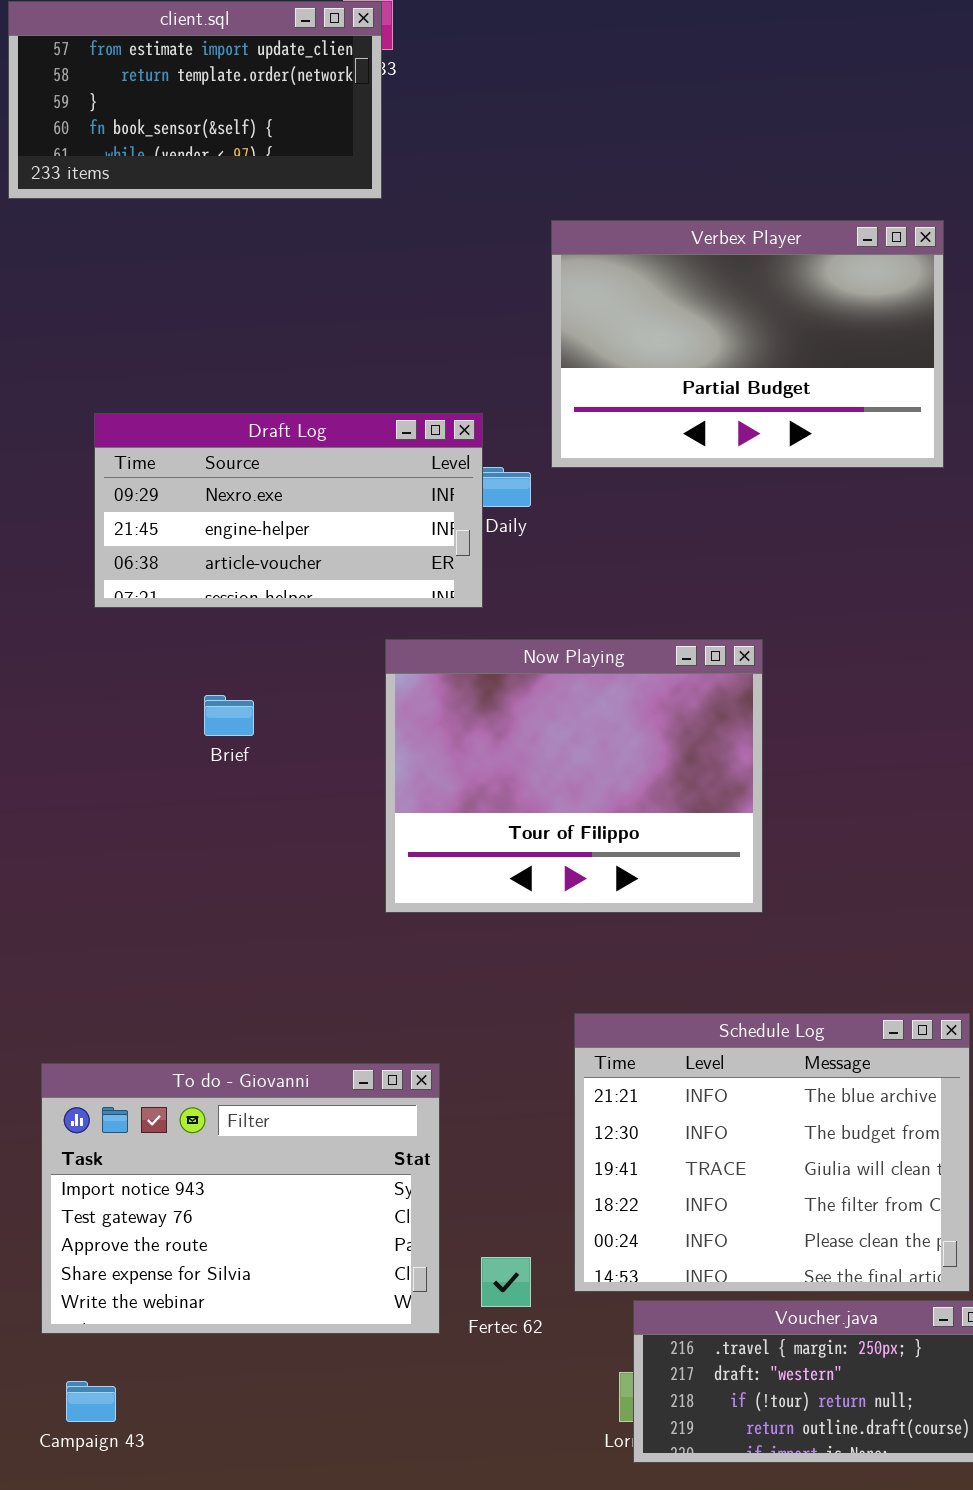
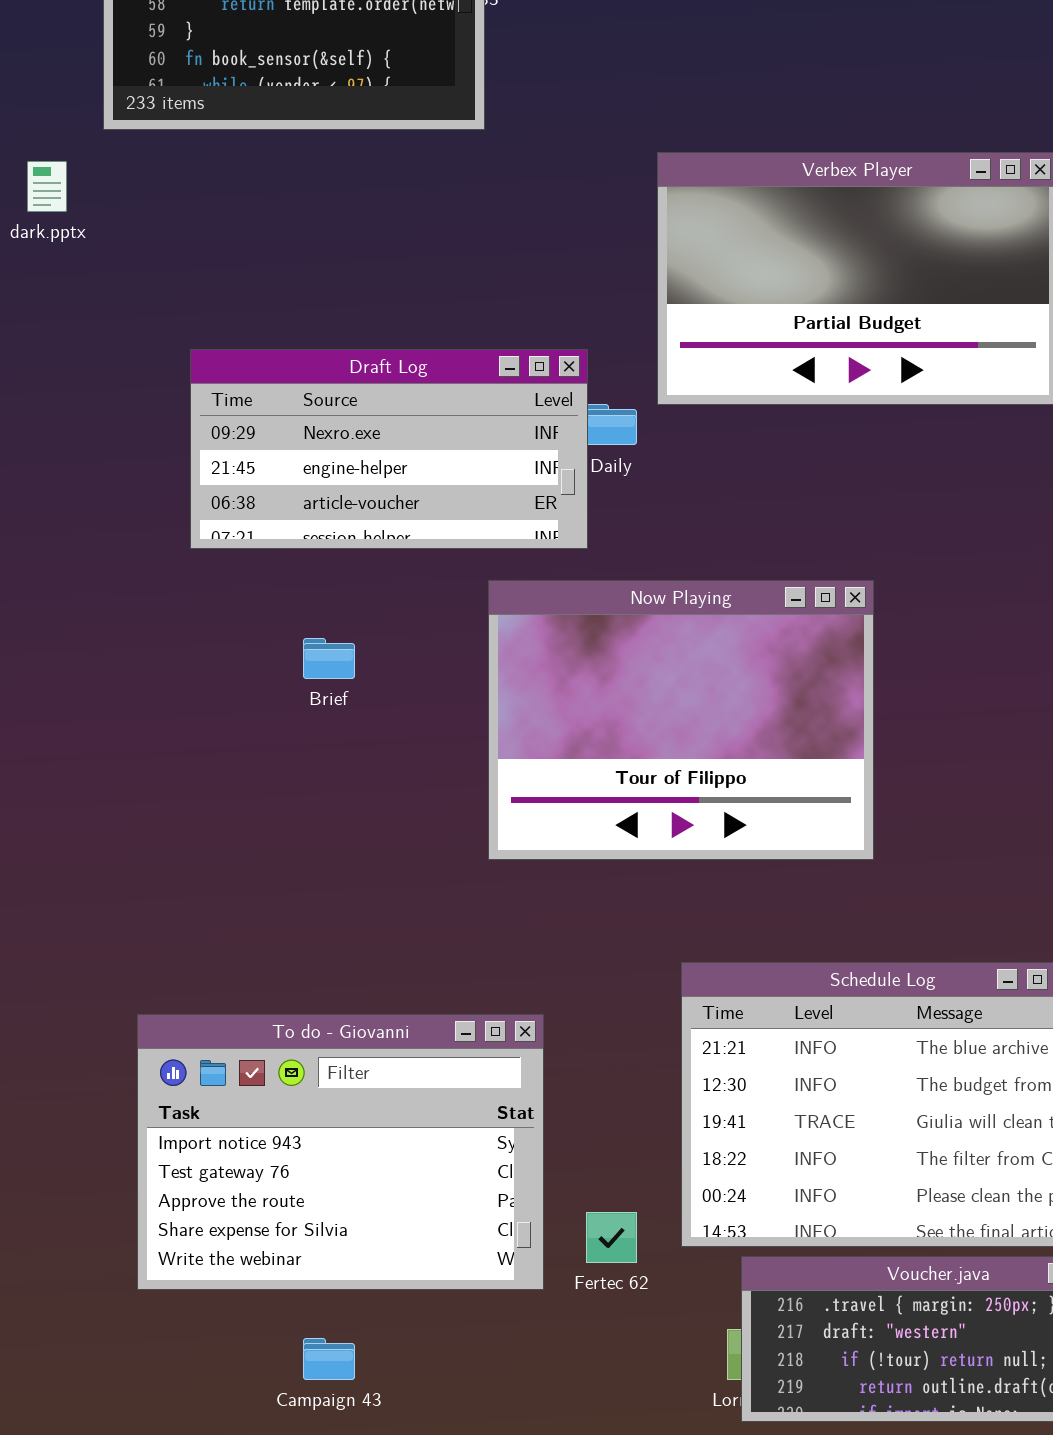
Campaign 43: [66,1381,116,1422] -> [303,1338,355,1380], moved

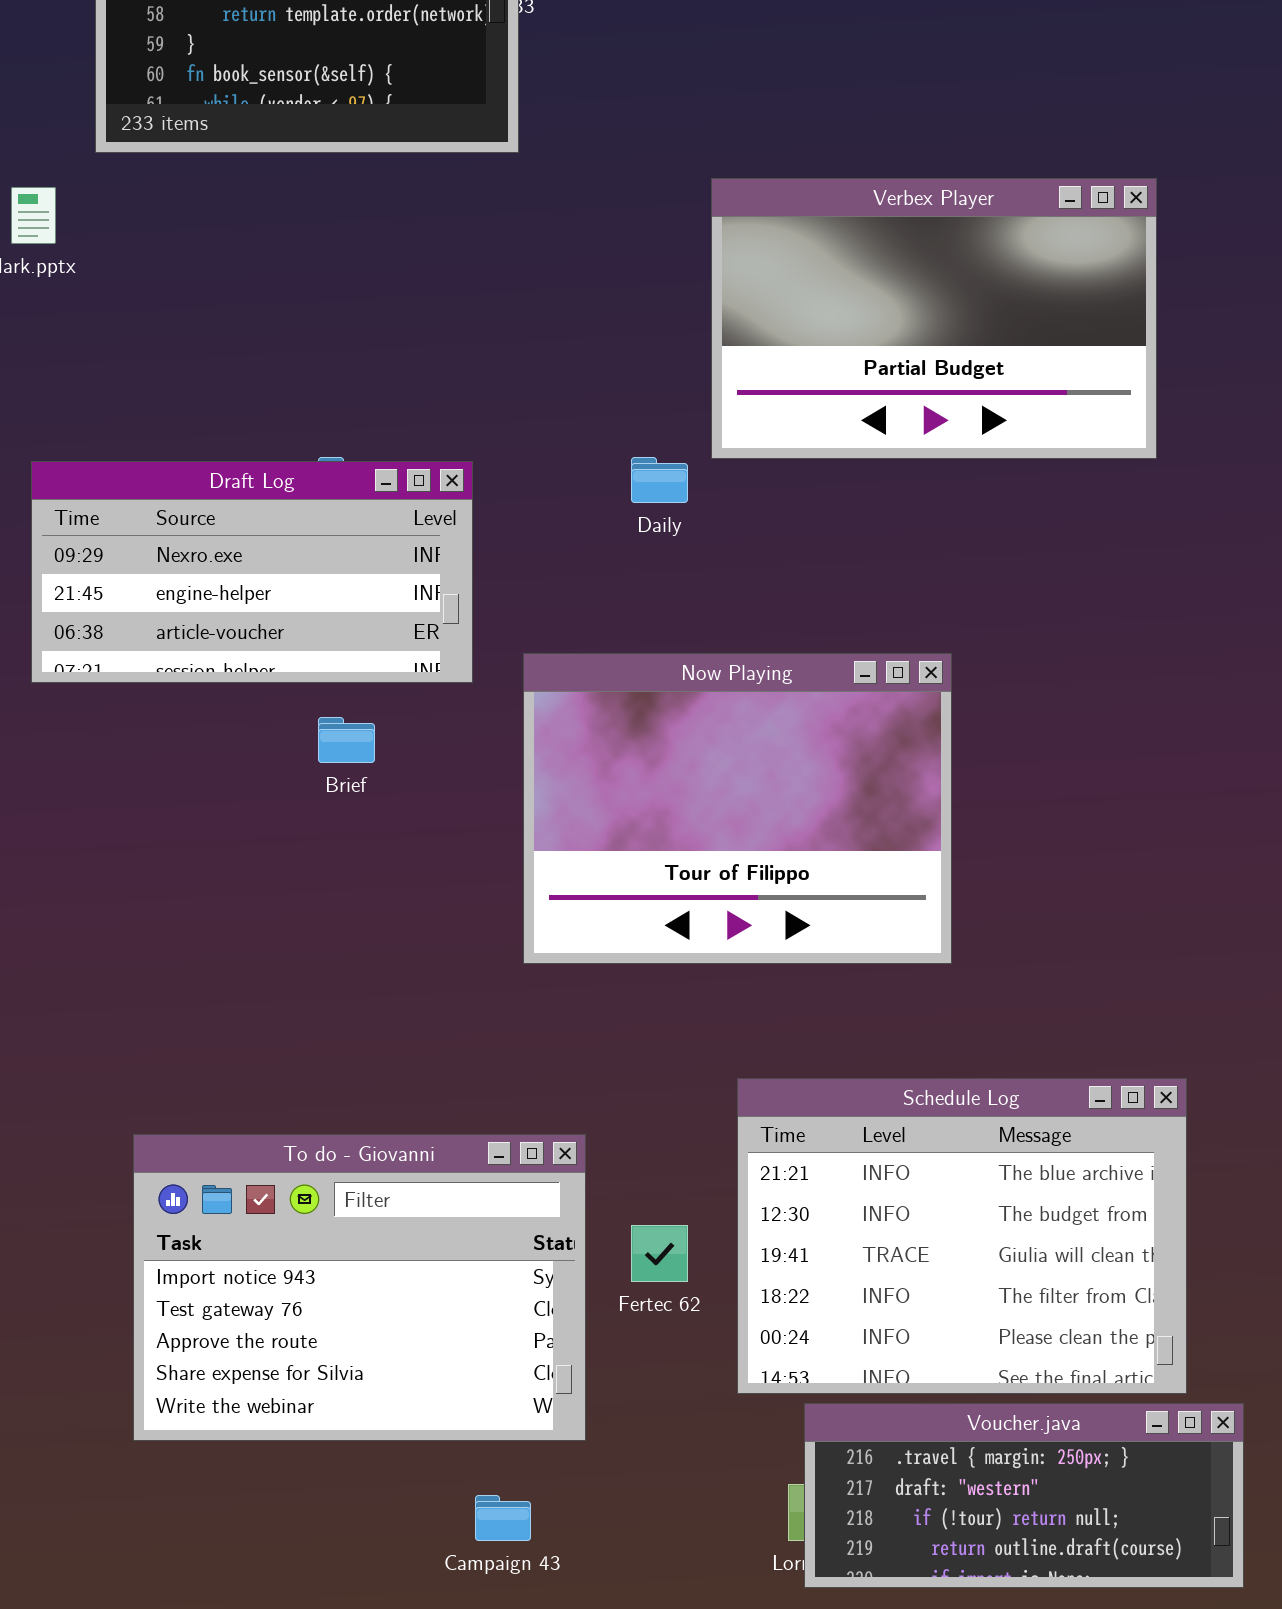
Draft Log: [190,349,588,549] -> [31,461,473,683], moved
Fertec 62: [586,1212,637,1263] -> [631,1225,688,1282], moved
Campaign 43: [303,1338,355,1380] -> [475,1495,531,1541], moved

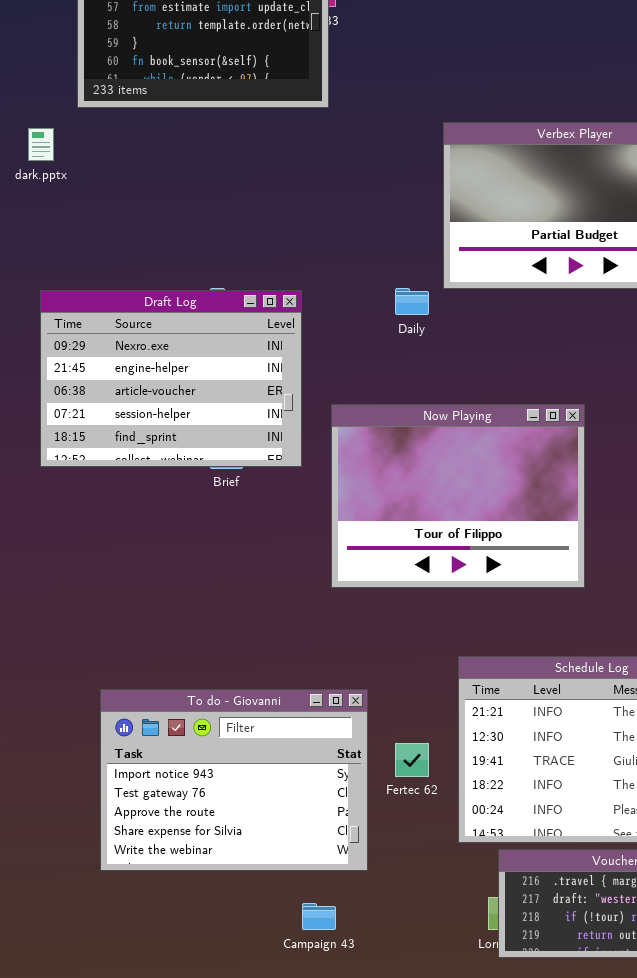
Draft Log: [31,461,473,683] -> [40,290,302,467], resized

